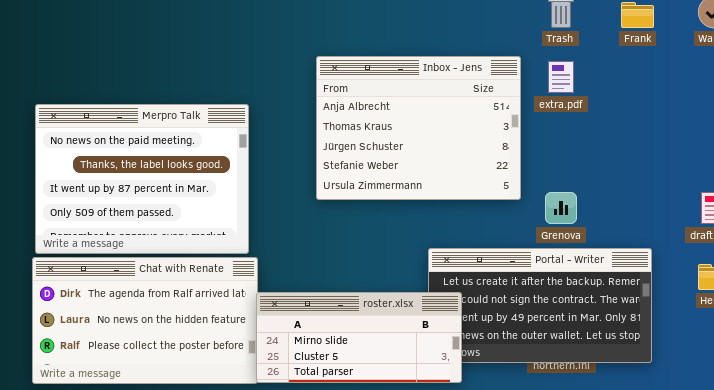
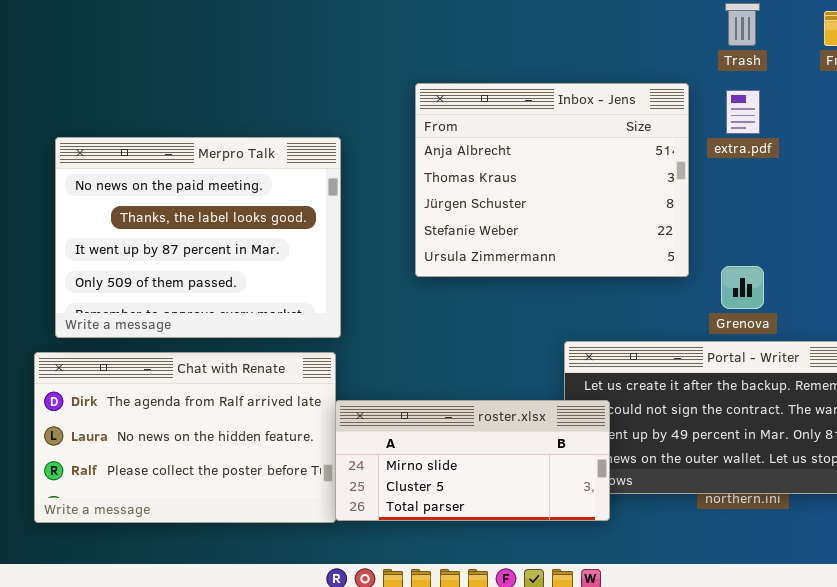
Merpro Talk: [35,104,249,254] -> [55,137,341,338], moved

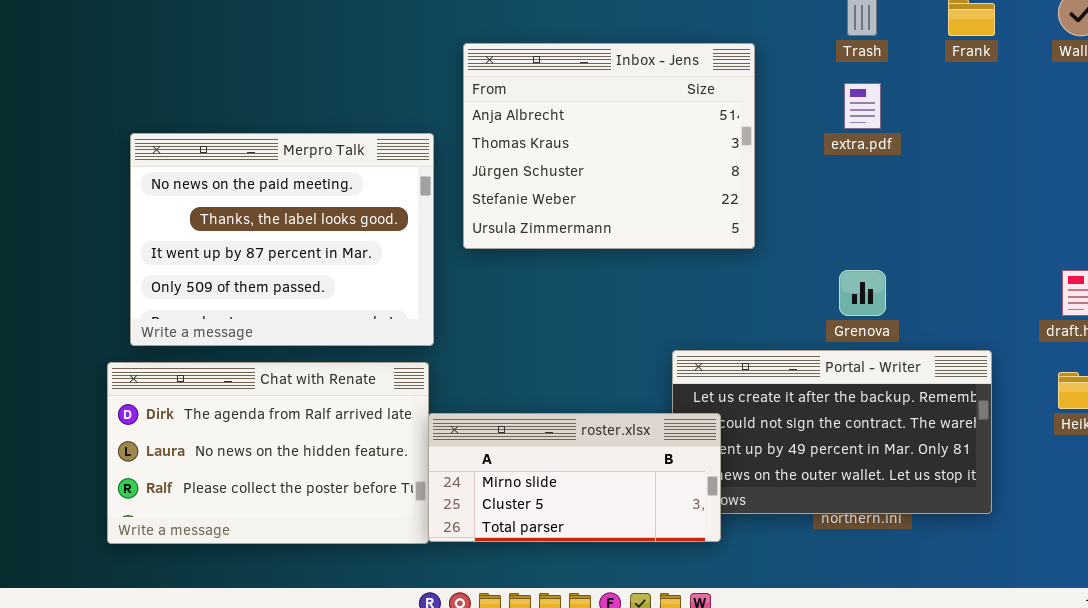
Inbox - Jens: [415,83,689,277] -> [463,43,755,249], moved

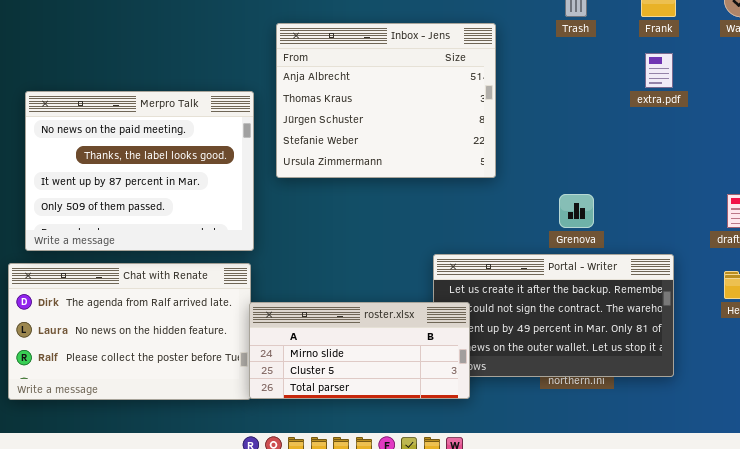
extra.pdf: [844,83,881,129] -> [645,53,673,88], moved

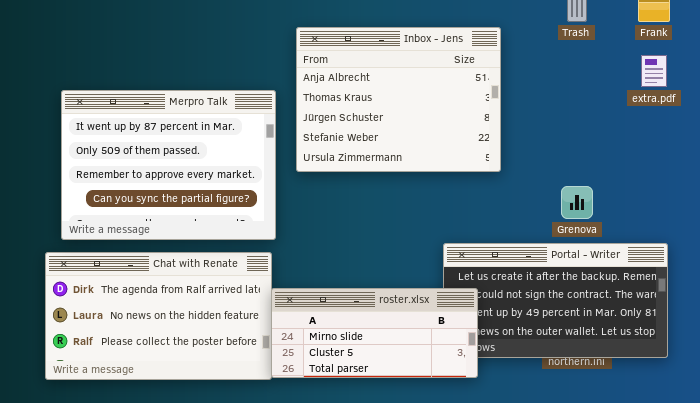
Merpro Talk: [25,91,254,251] -> [61,90,276,240], scrolled down 2 rows

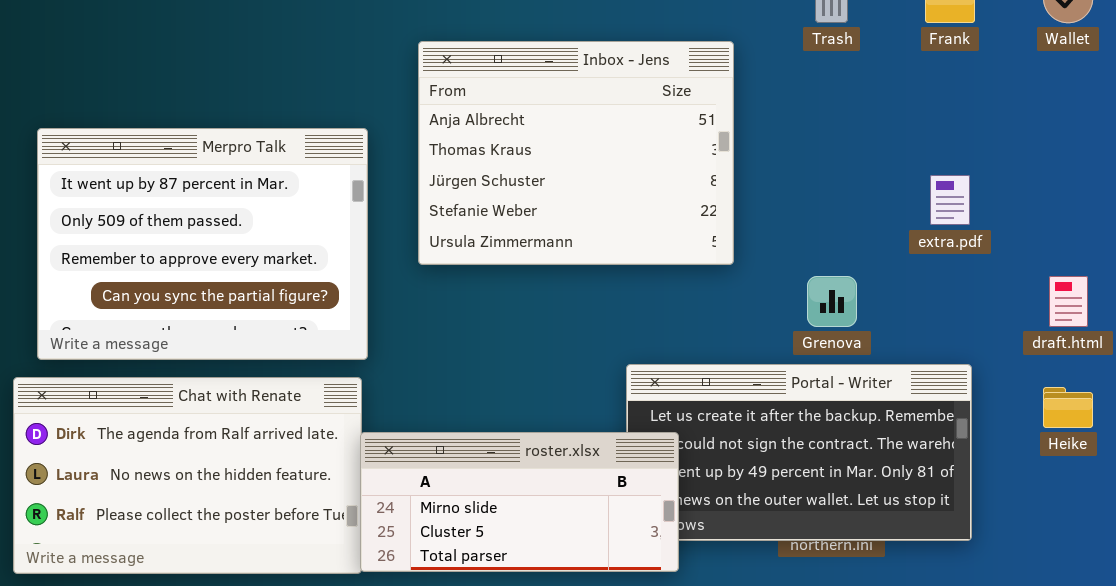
Inbox - Jens: [296,27,501,172] -> [418,41,734,265], moved
extra.pdf: [641,55,667,87] -> [930,175,970,225], moved

